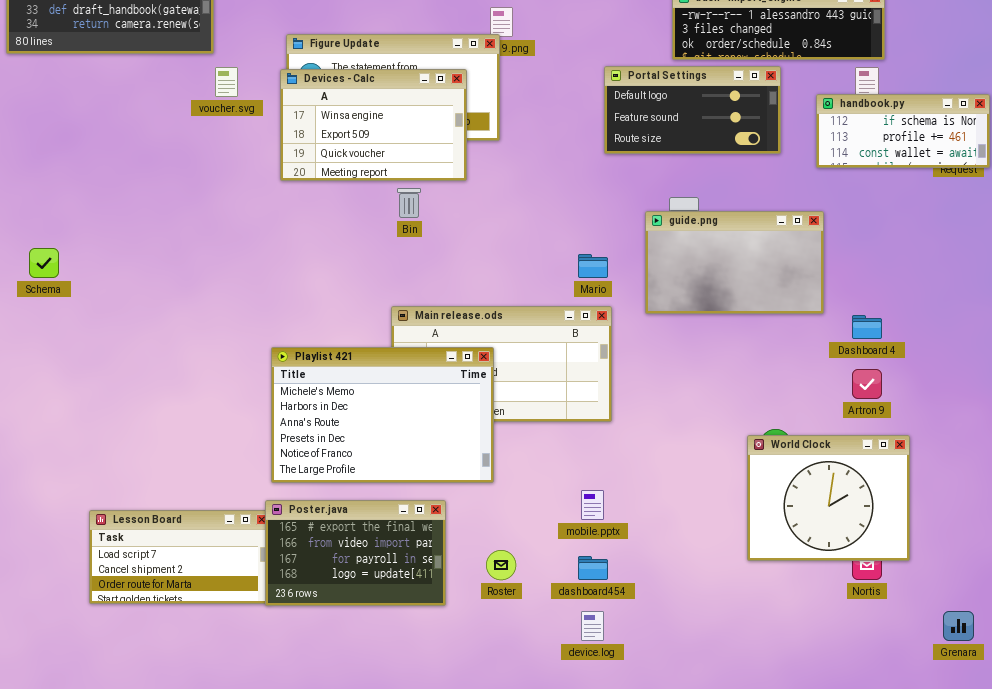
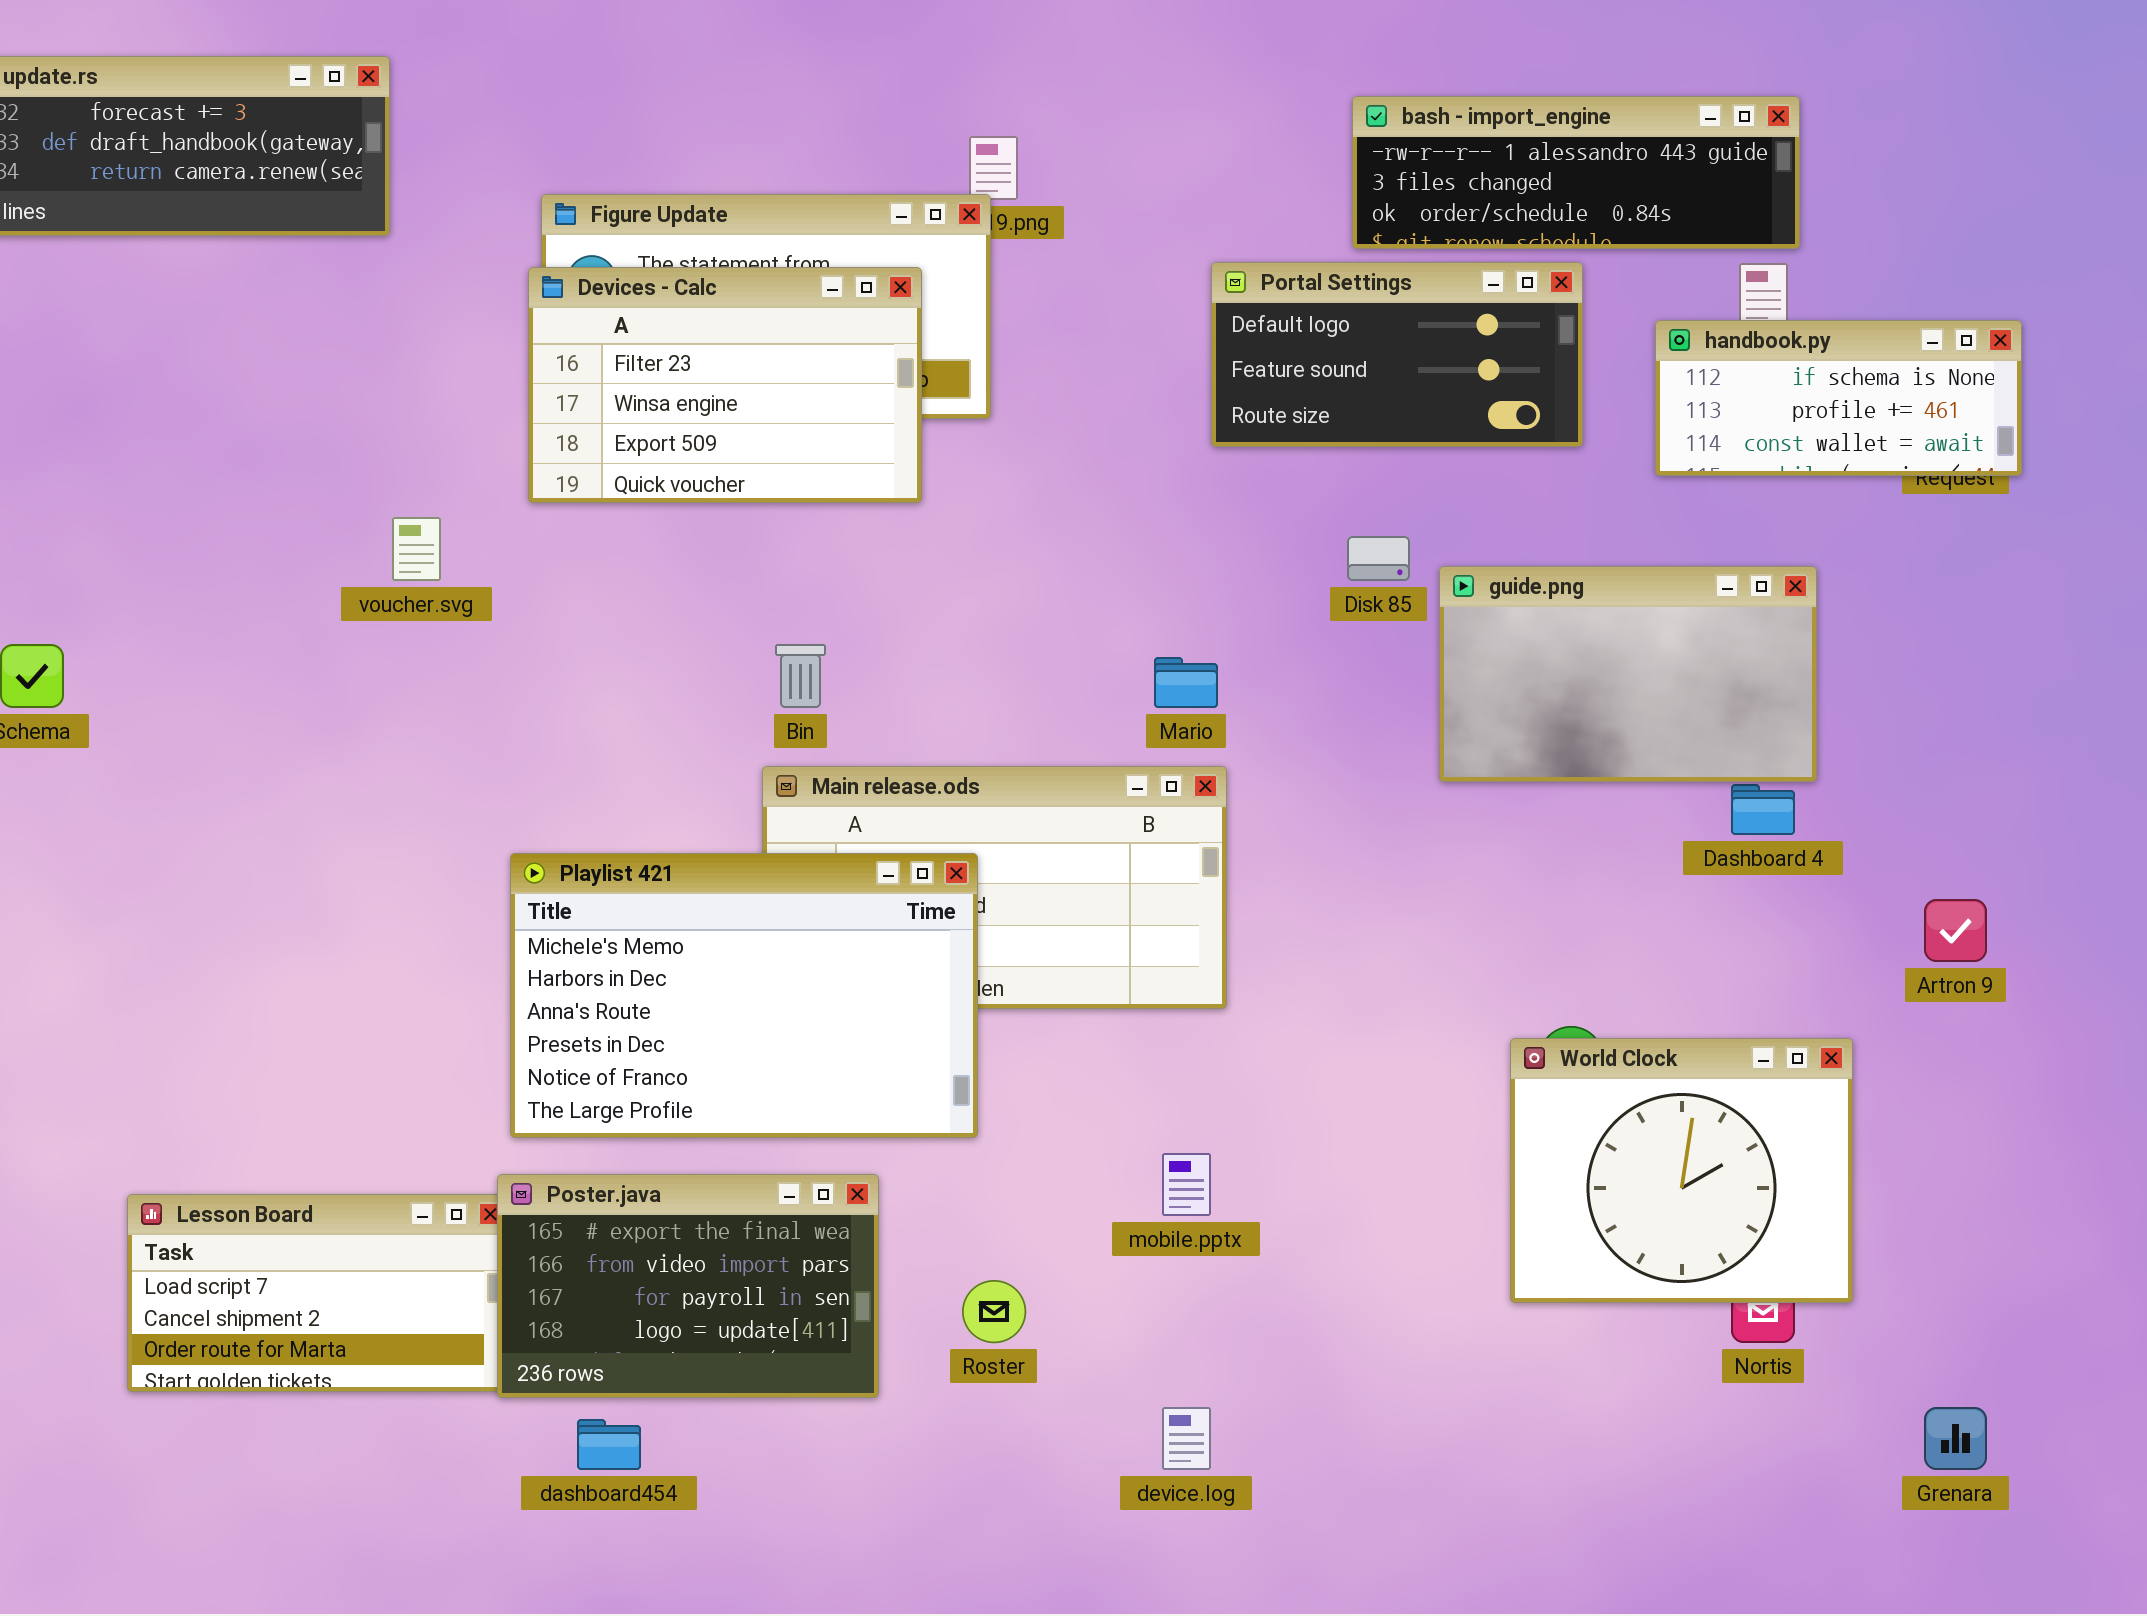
voucher.svg: [215,67,238,97] -> [392,517,441,581], moved
Devices - Calc: [280,69,467,181] -> [528,267,922,503], scrolled up 1 row
Bin: [397,188,421,218] -> [775,644,826,708], moved
guide.png: [645,211,824,314] -> [1439,566,1817,782], moved
Artron 9: [852,369,882,399] -> [1924,899,1987,962], moved
dashboard454: [578,556,608,580] -> [577,1419,641,1470], moved

